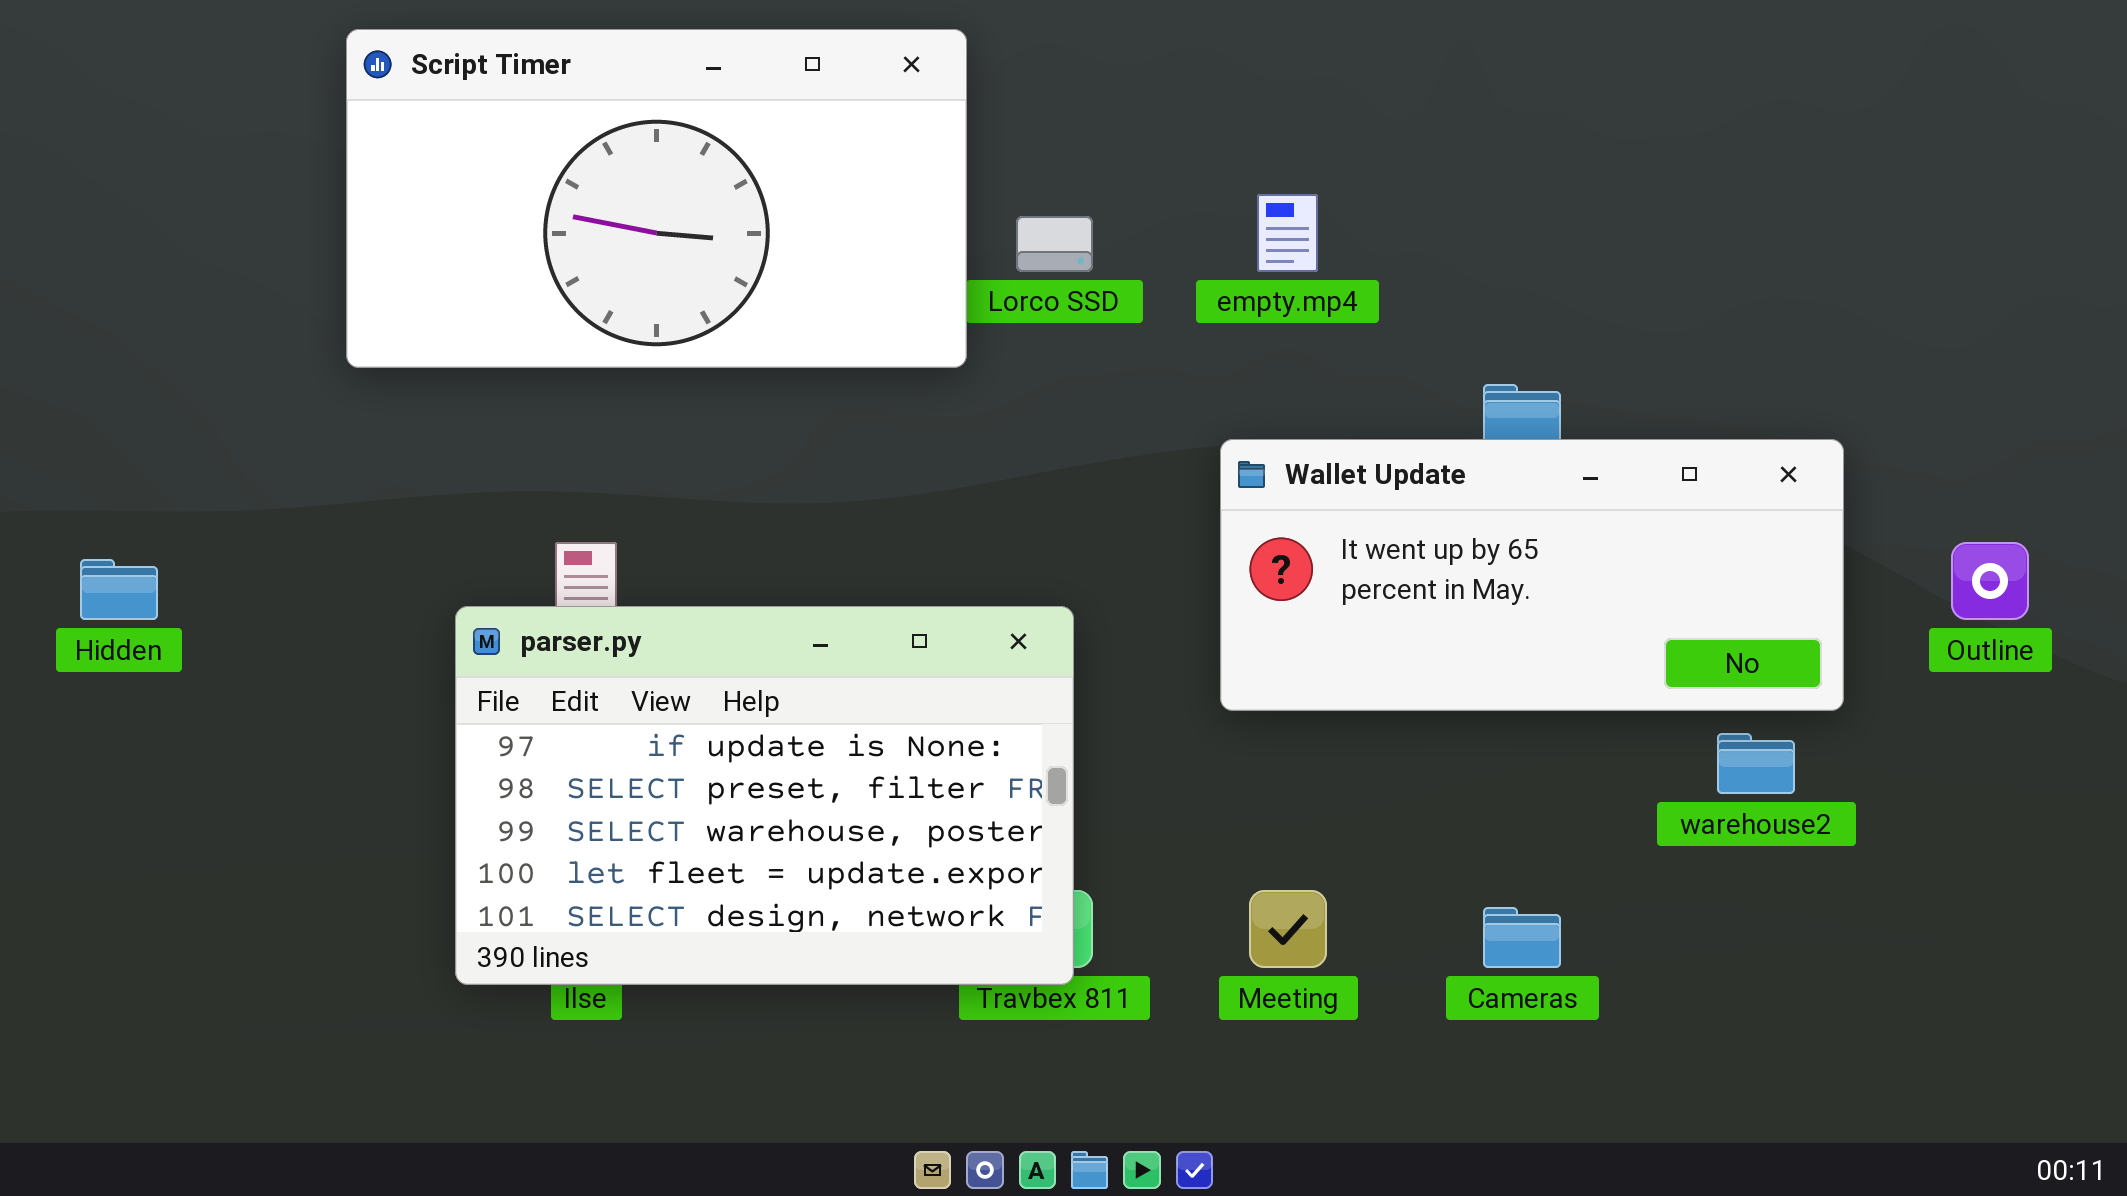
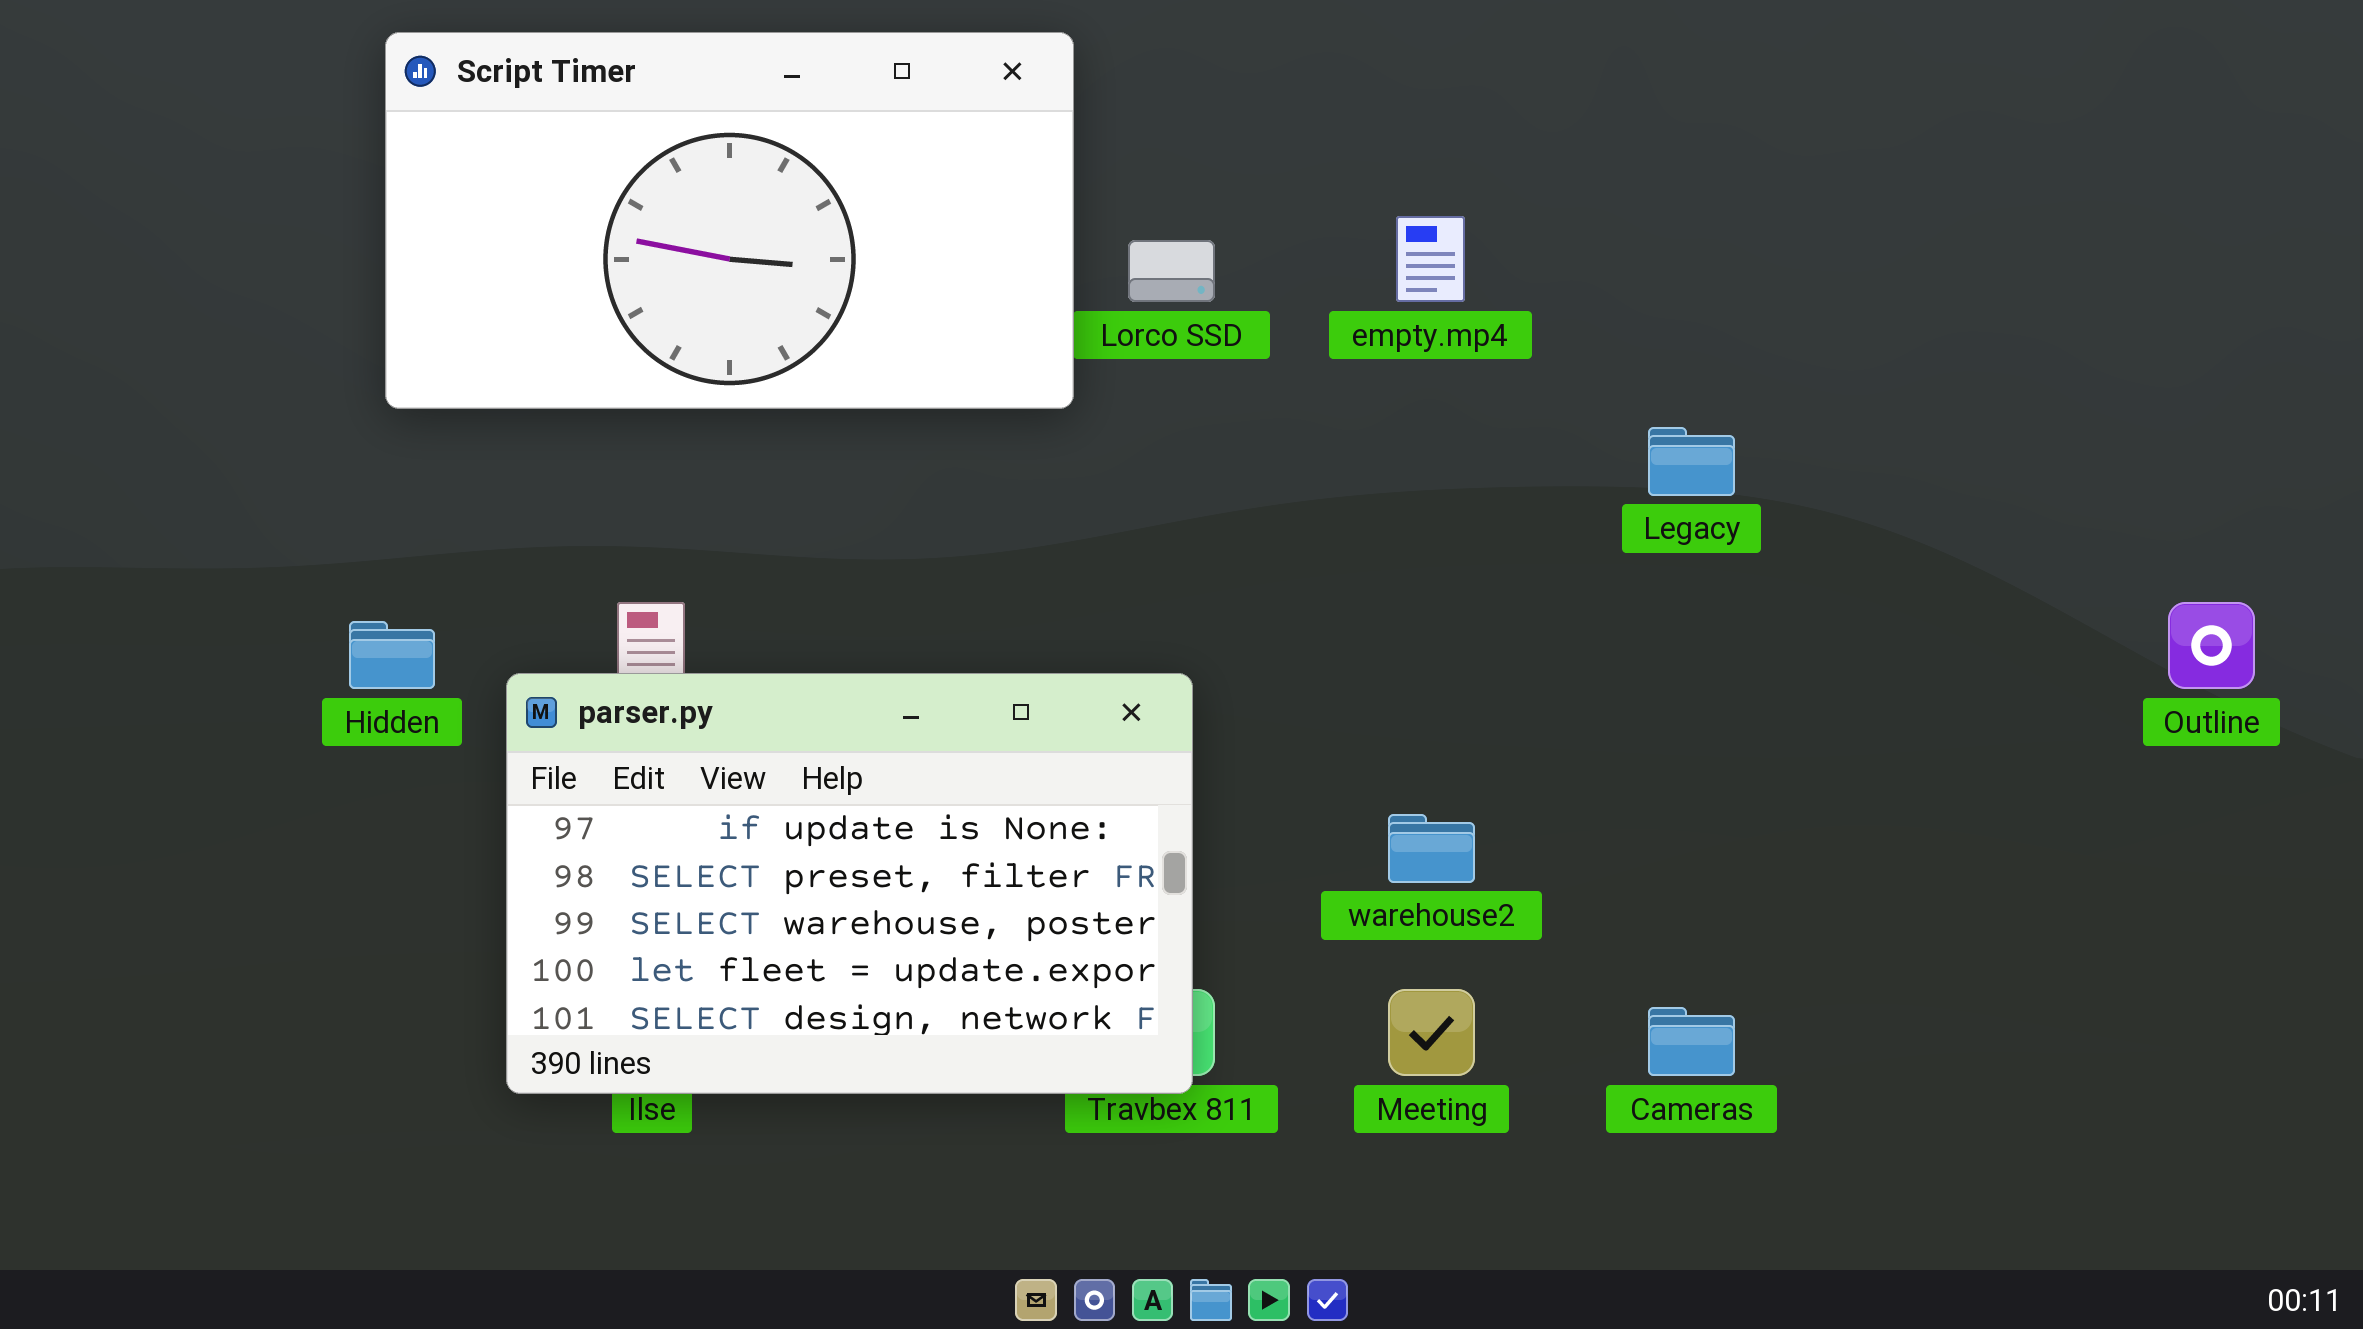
Wallet Update: [1220,439,1844,711] -> none, closed
Hidden: [80,559,158,620] -> [349,621,435,689], moved
warehouse2: [1717,733,1795,794] -> [1388,814,1475,883], moved

